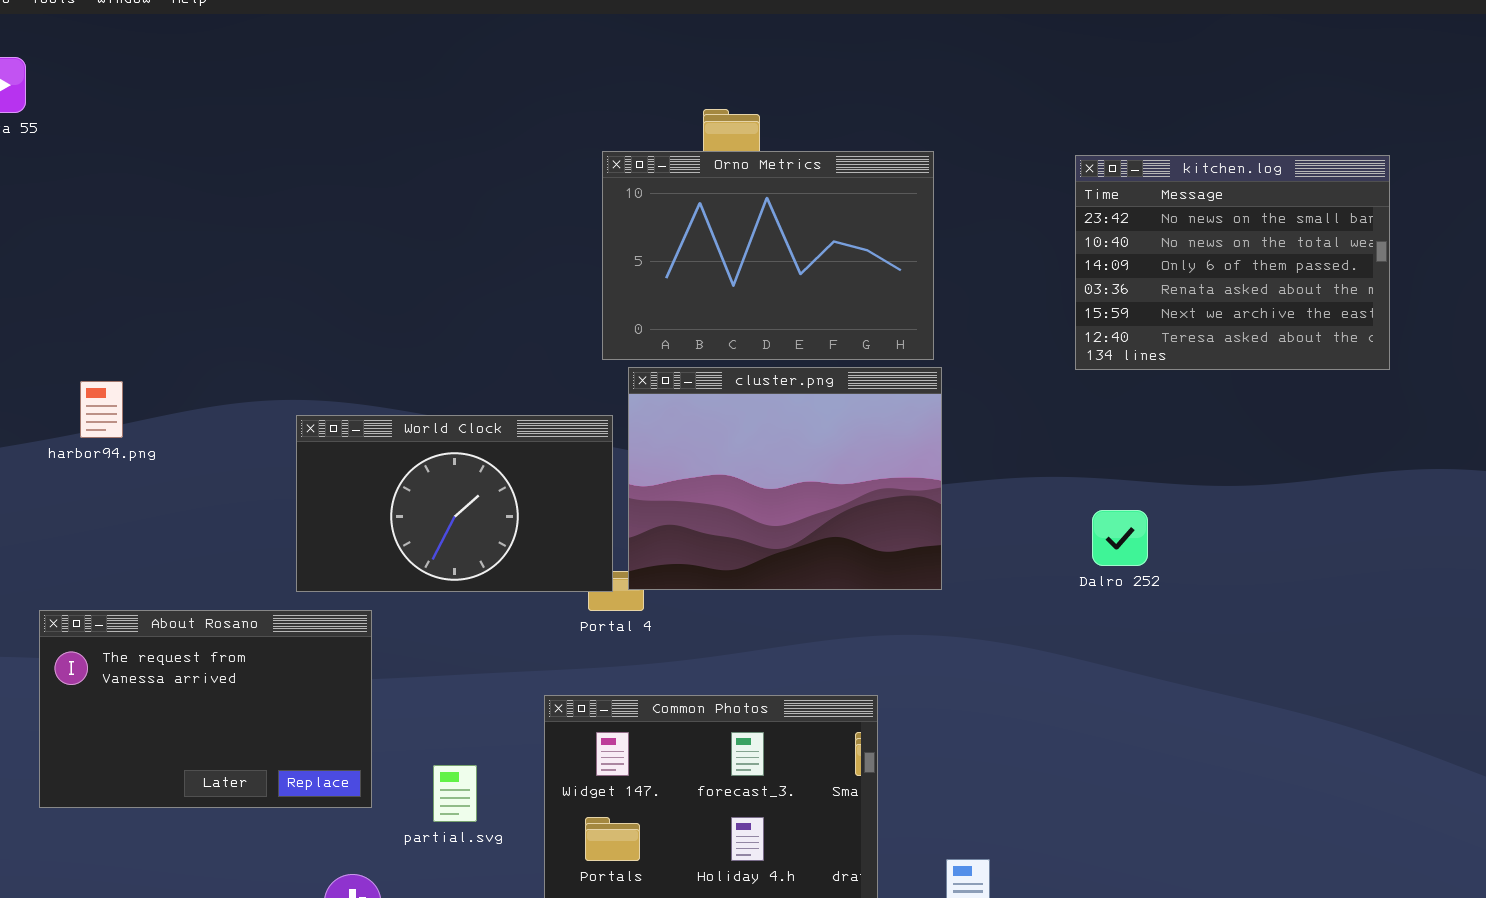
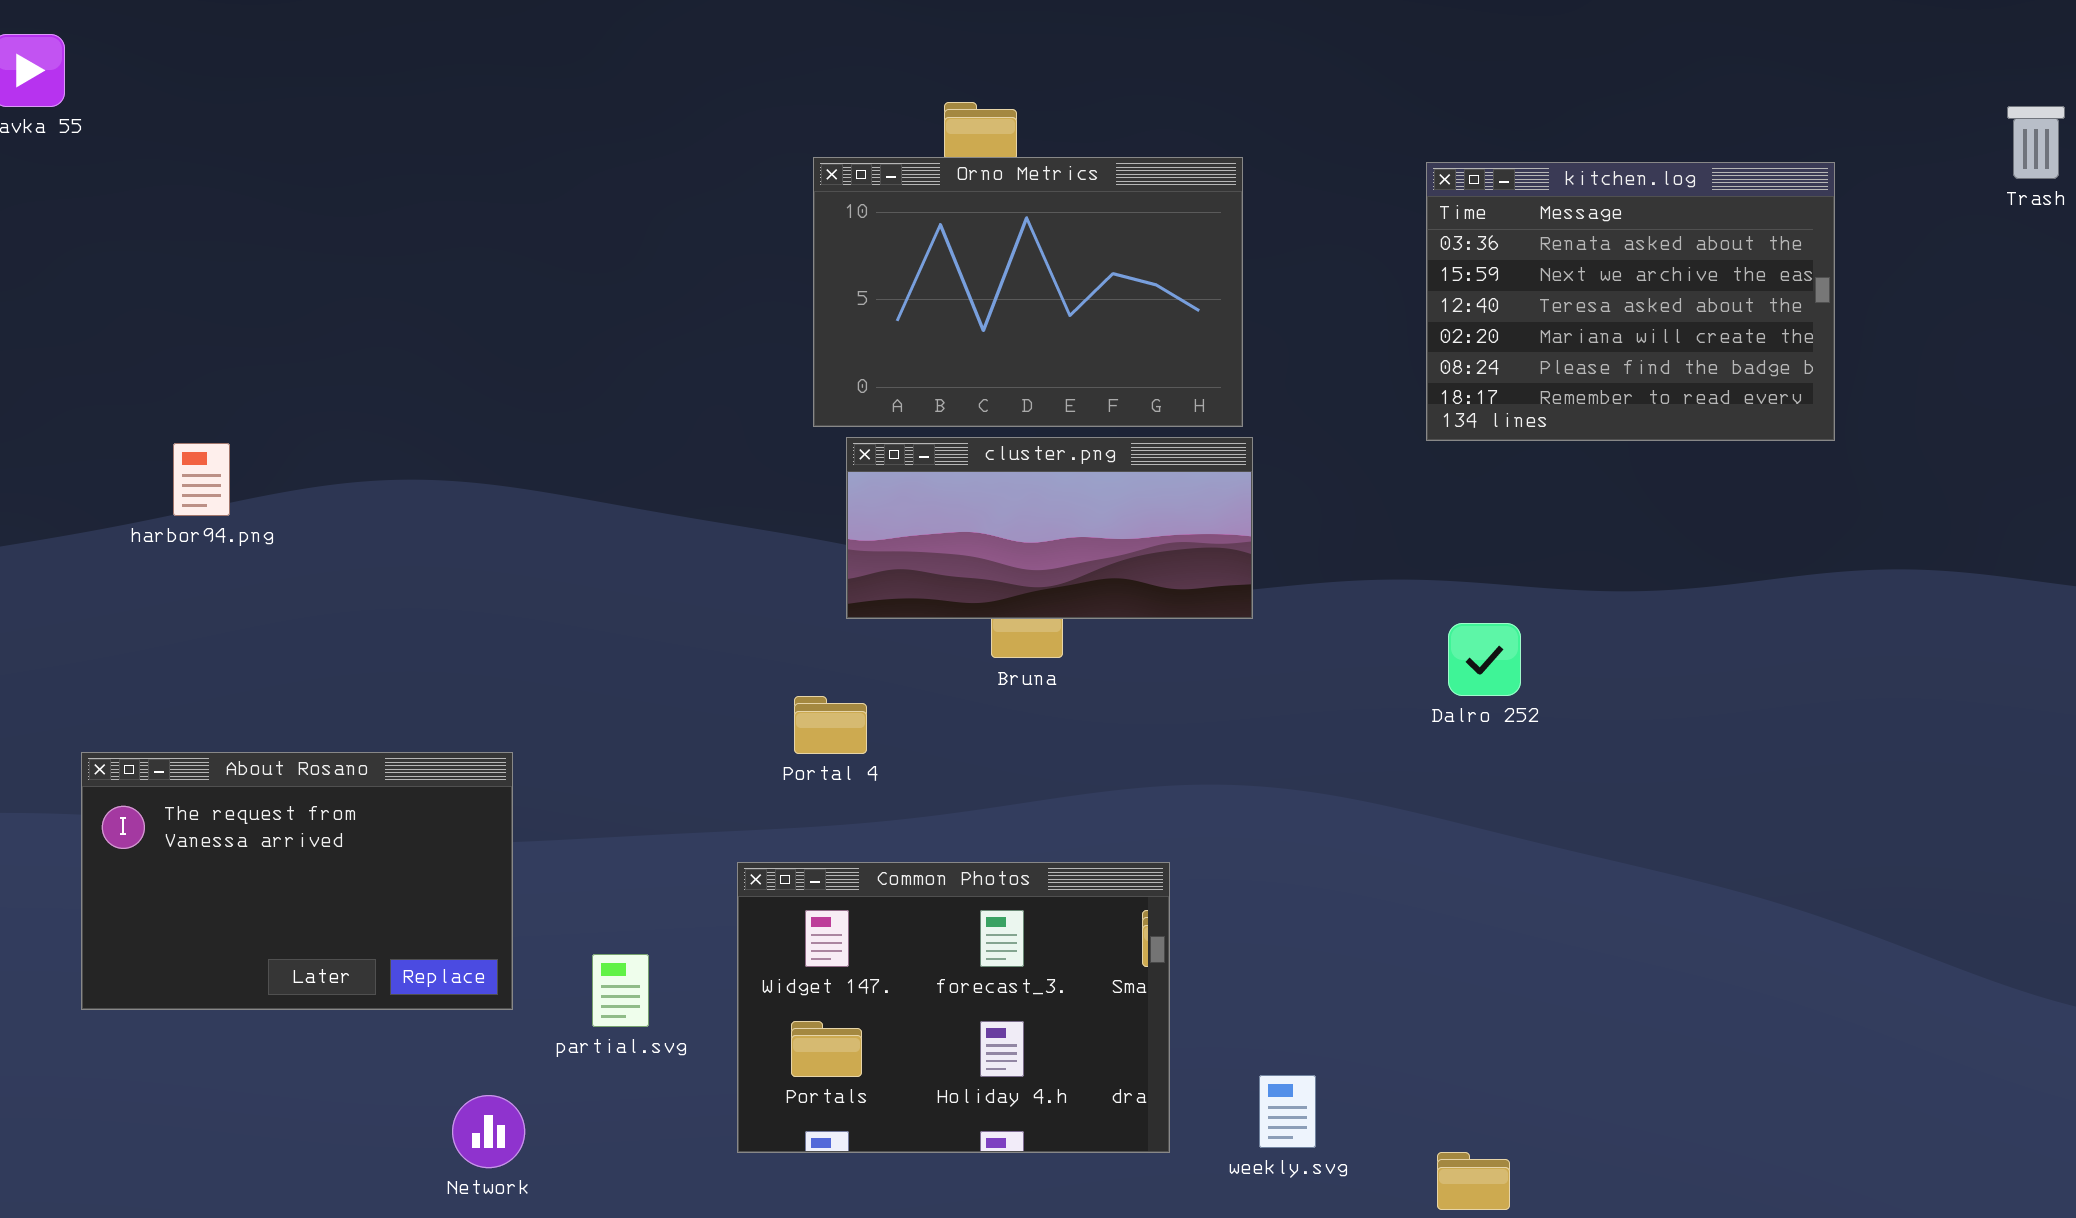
kitchen.log: [1075,155,1390,370] -> [1426,162,1835,441], scrolled down 3 rows
cluster.png: [628,367,942,590] -> [846,437,1253,619], resized
harbor94.png: [80,381,123,438] -> [173,443,230,516], moved
World Clock: [296,415,613,592] -> none, closed

